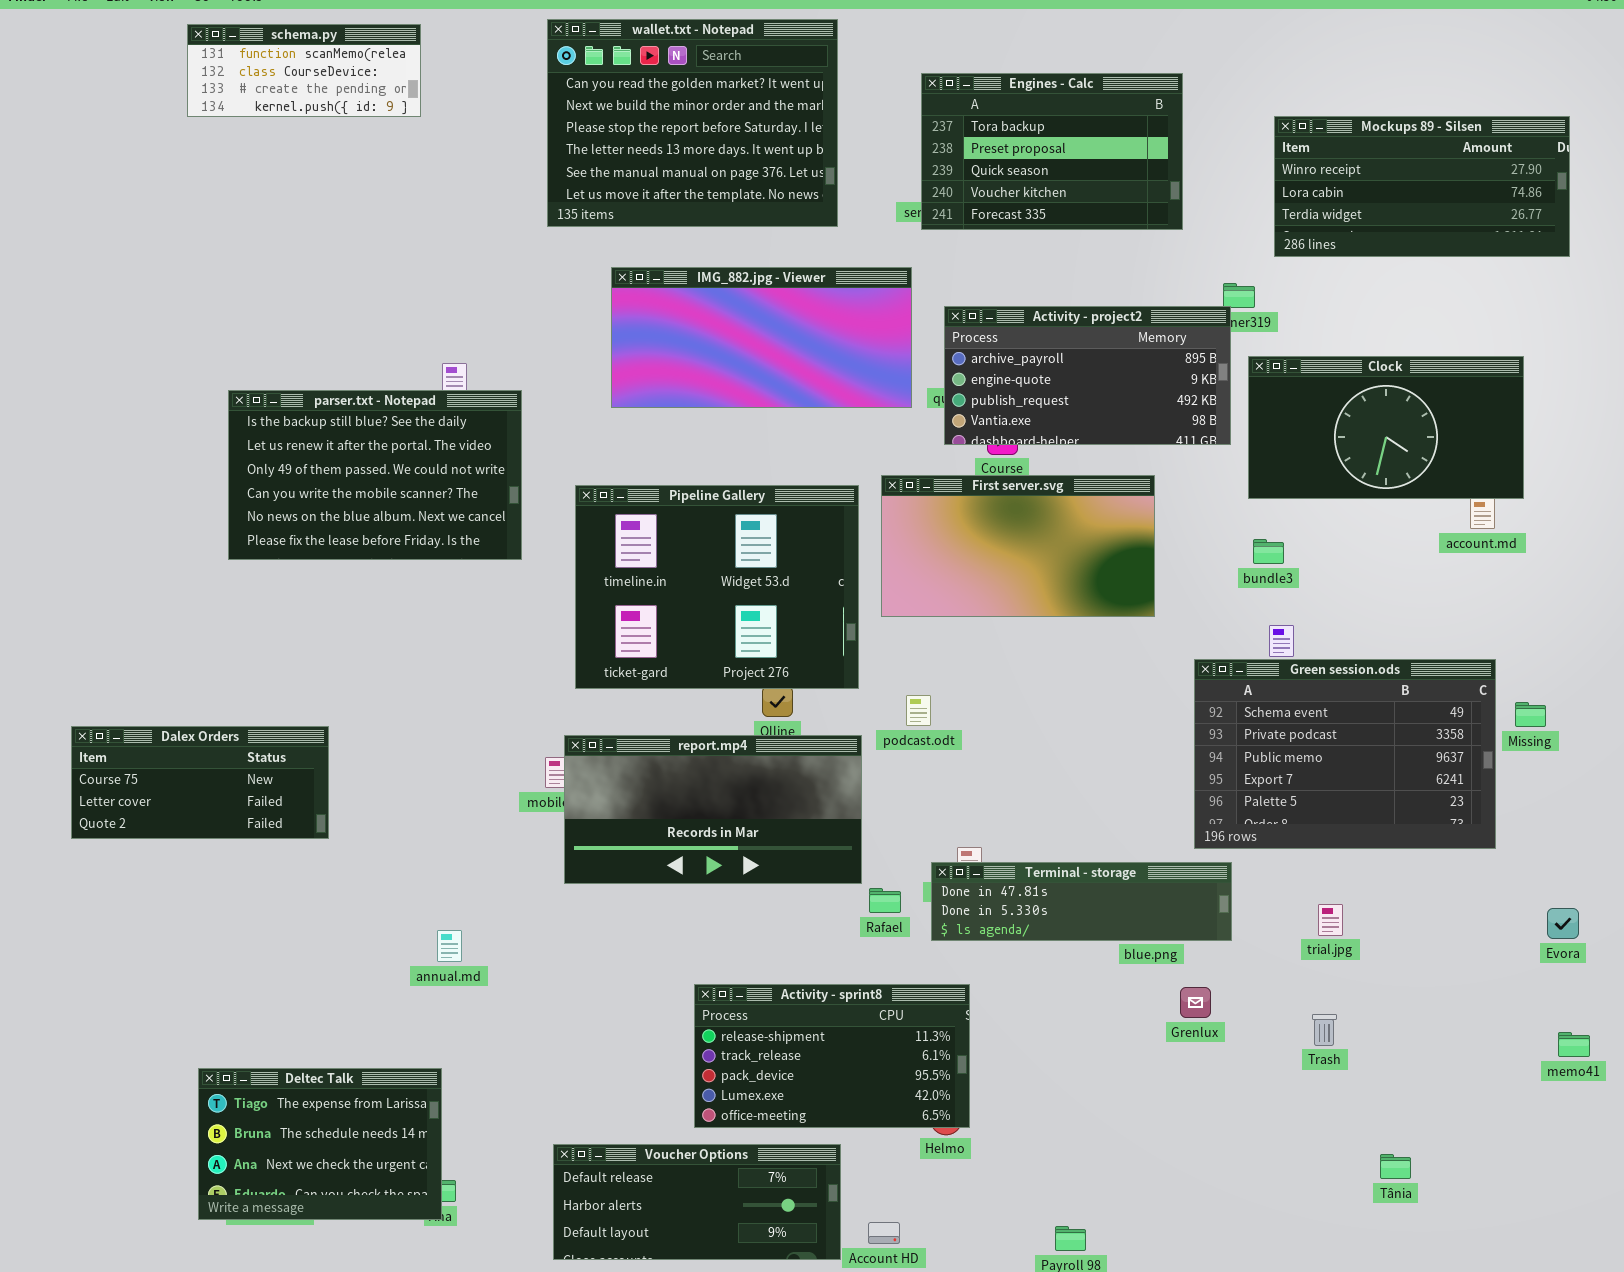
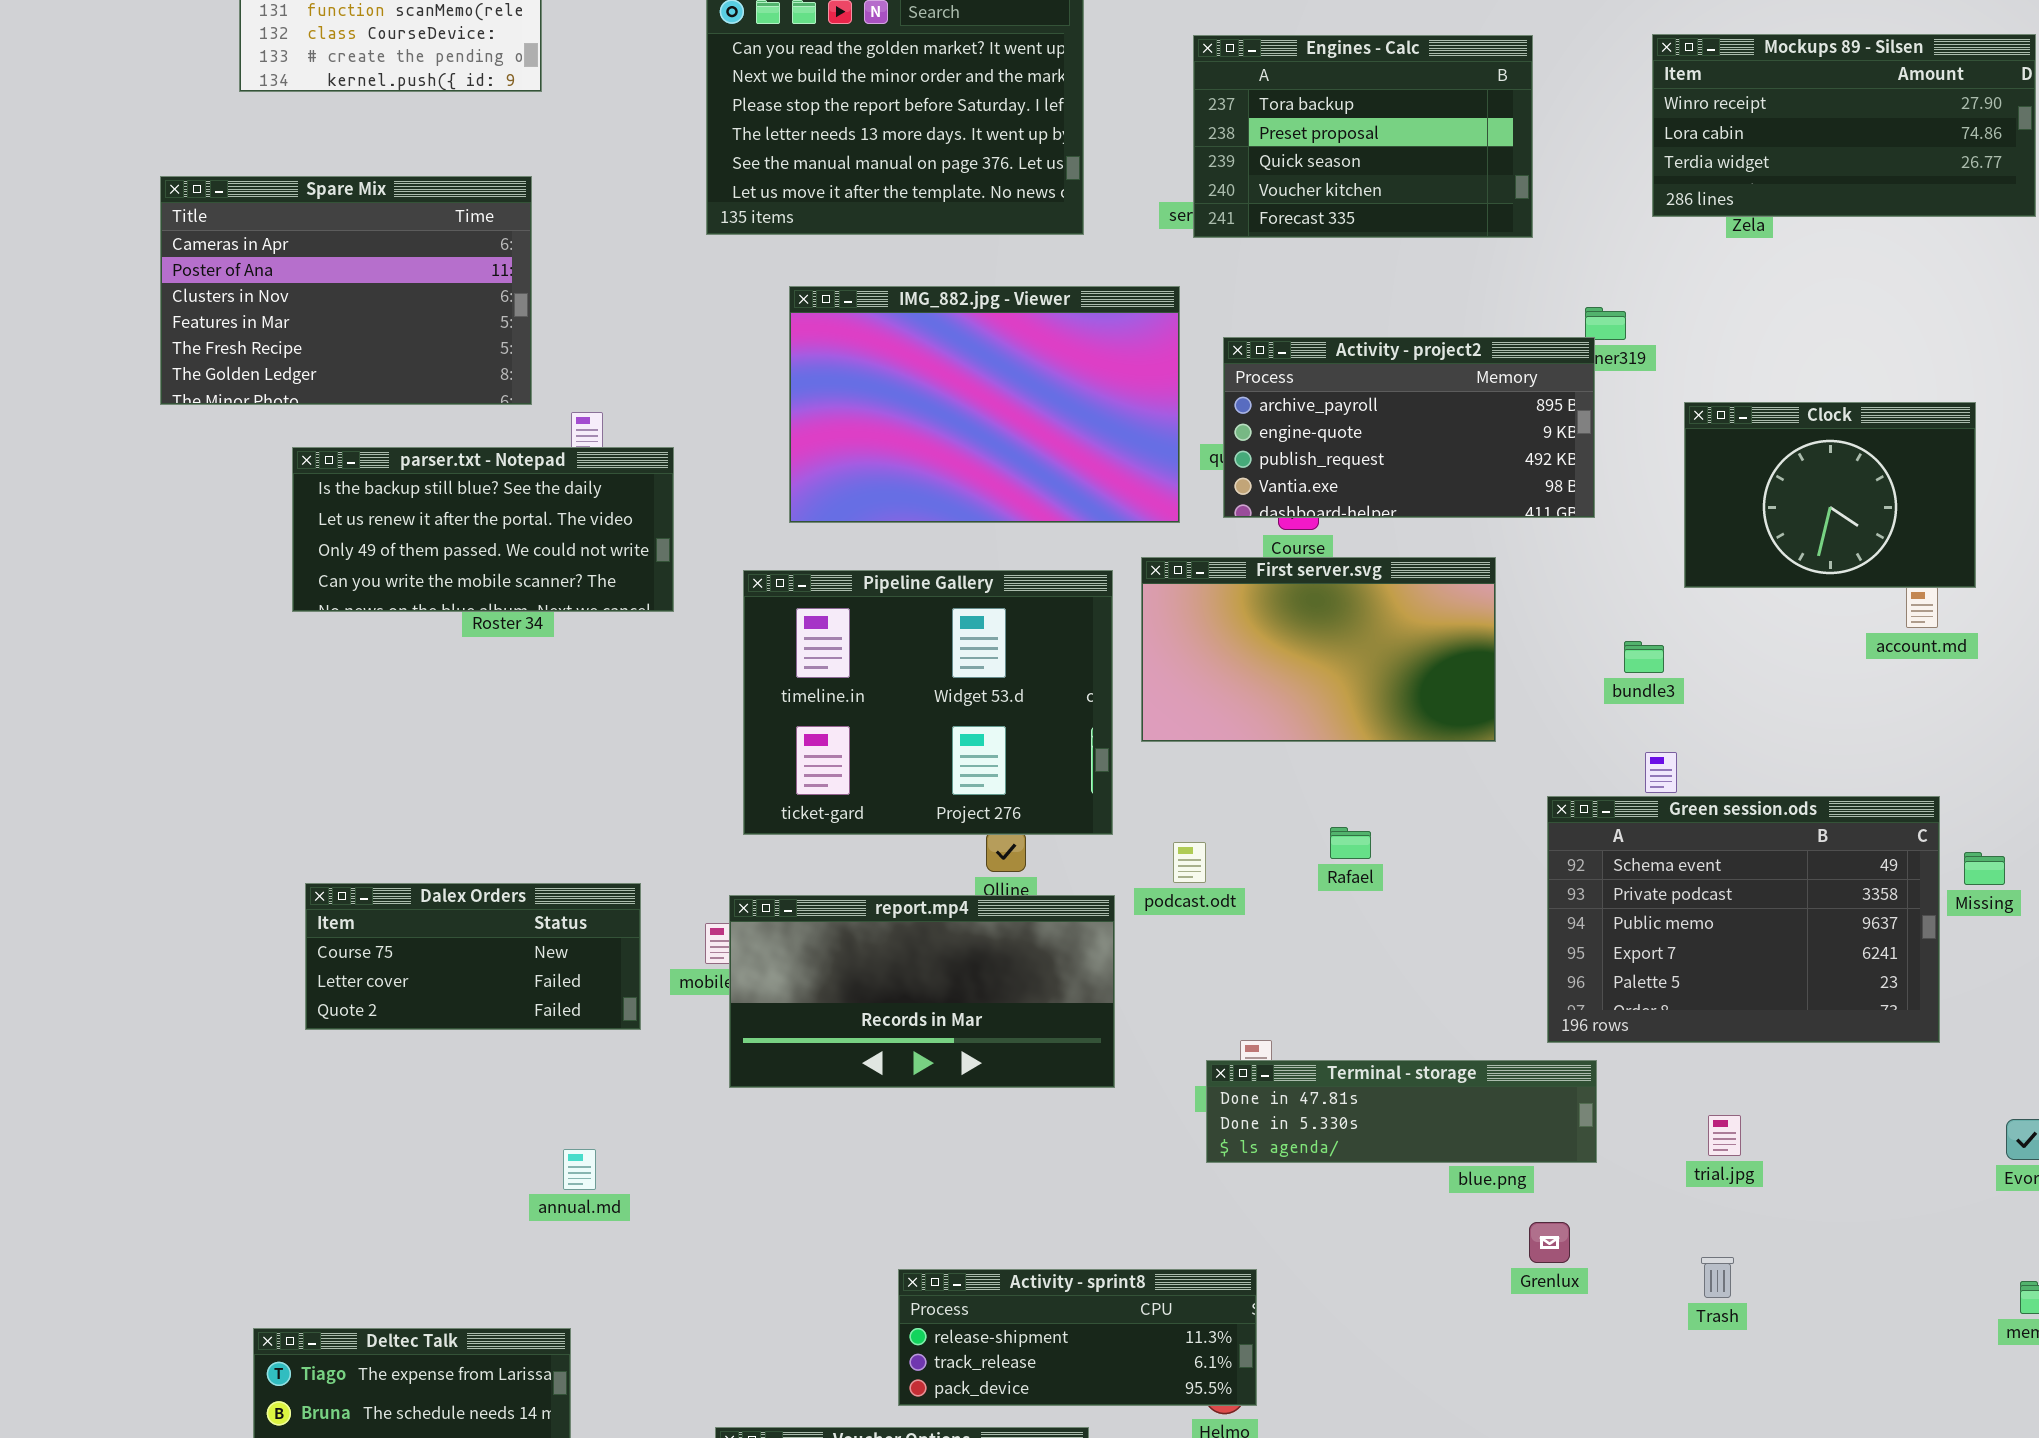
Mockups 89 - Silsen: [1274,116,1570,257] -> [1652,34,2036,217], moved
Spare Mix: none -> [160,176,532,405], opened
IMG_882.jpg - Viewer: [611,267,912,408] -> [789,286,1180,523], resized
Clock: [1248,356,1524,499] -> [1684,402,1976,588], resized
parser.txt - Notepad: [228,390,522,560] -> [292,447,674,612], resized
Dalex Orders: [71,726,329,839] -> [305,883,641,1030], moved
Rafael: [869,888,901,913] -> [1330,827,1371,859], moved
Activity - sprint8: [694,984,970,1128] -> [898,1269,1257,1406], resized

